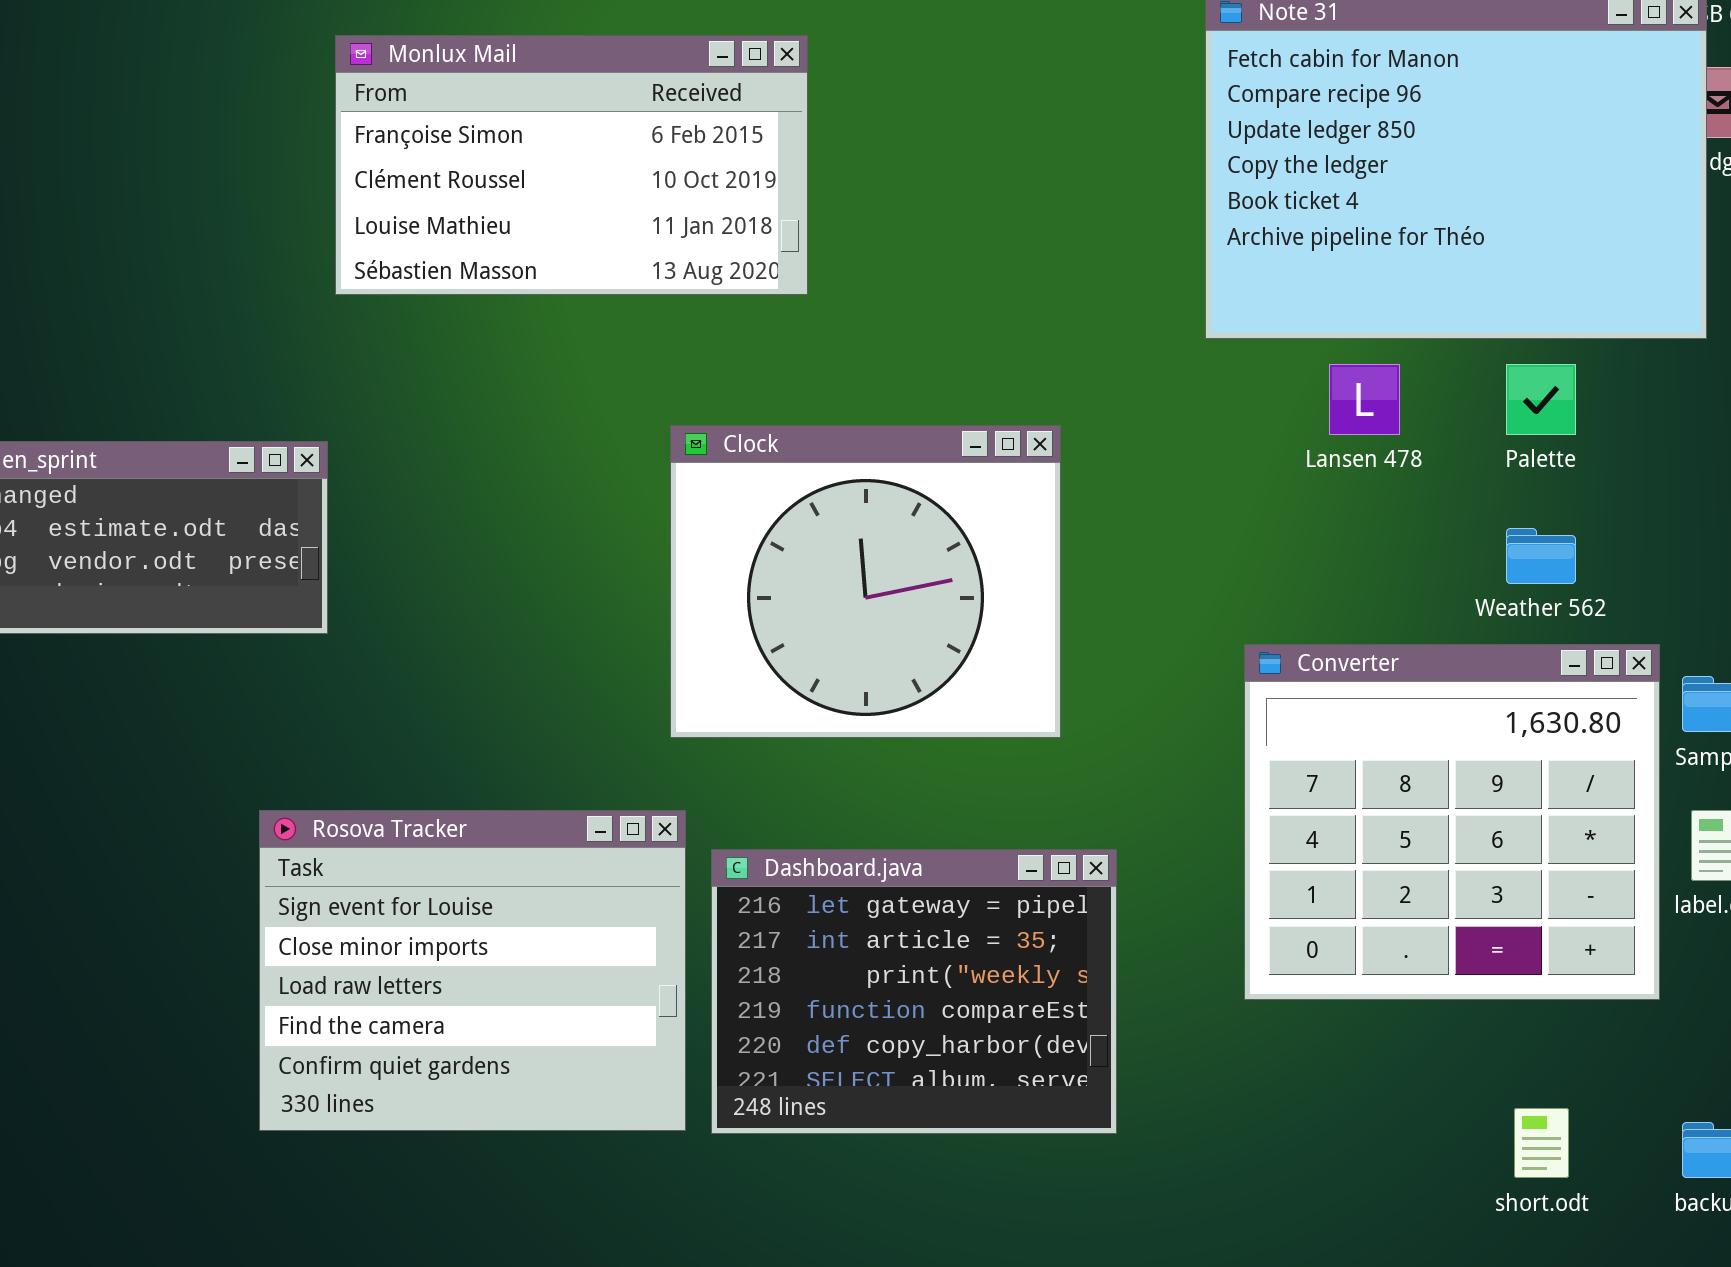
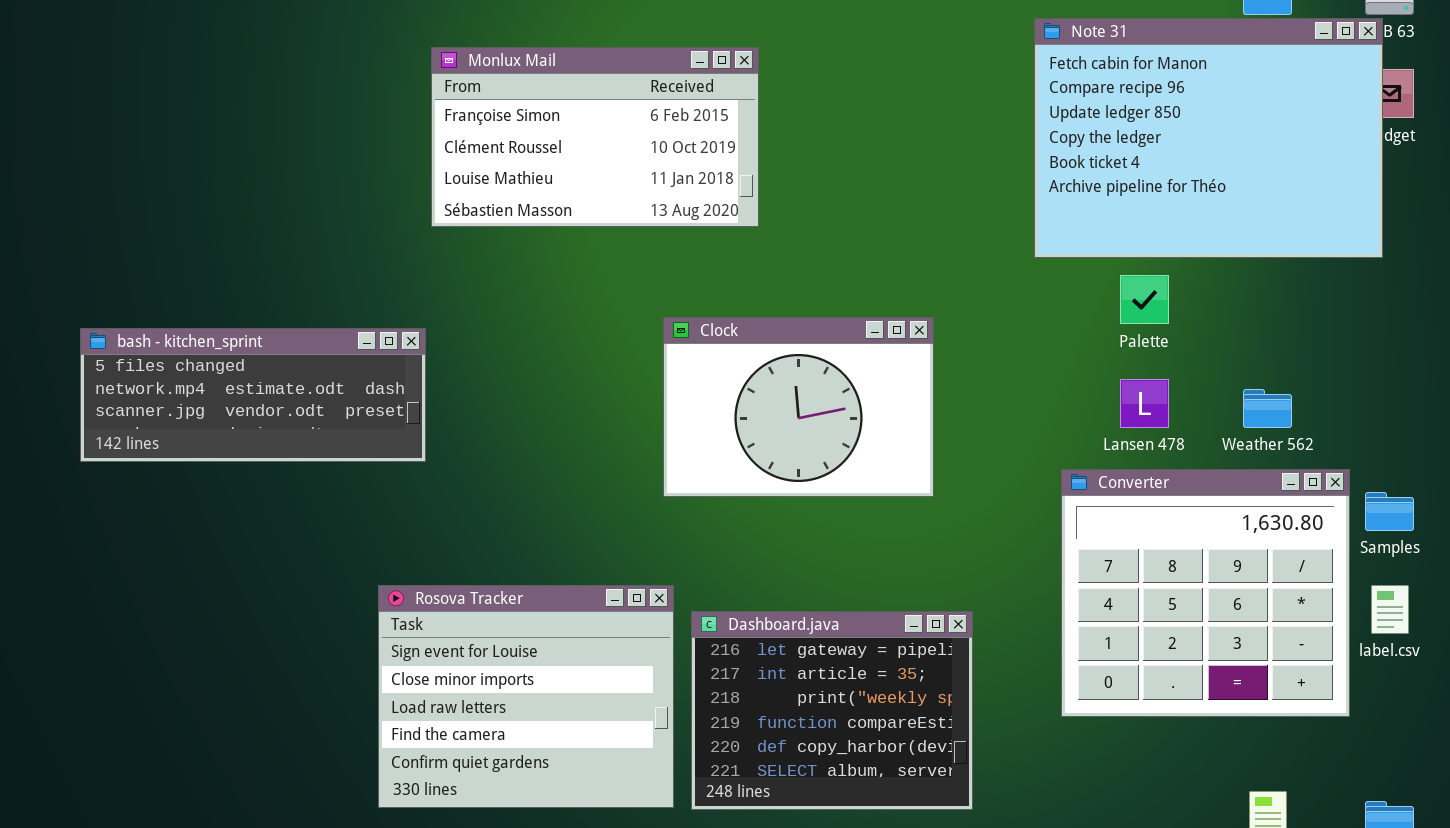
Lansen 478: [1329,364,1400,435] -> [1120,379,1169,428], moved
Palette: [1506,364,1576,435] -> [1120,275,1169,324], moved
Clock: [670,425,1061,738] -> [663,317,934,497], resized

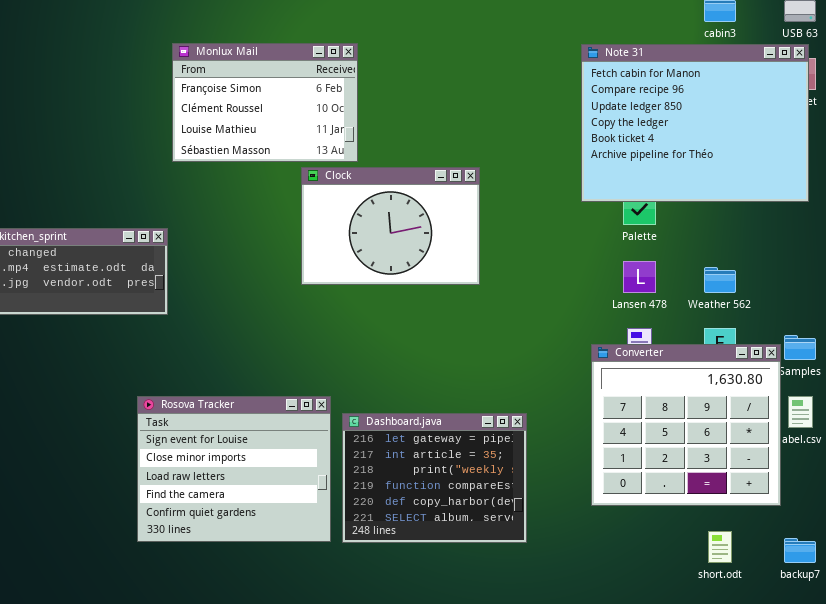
Note 31: [1034,18,1383,258] -> [581,44,809,202], moved
Monlux Mail: [431,47,759,227] -> [172,43,358,162], resized
Clock: [663,317,934,497] -> [301,167,480,285], moved
Converter: [1061,469,1350,717] -> [591,344,781,506], moved

